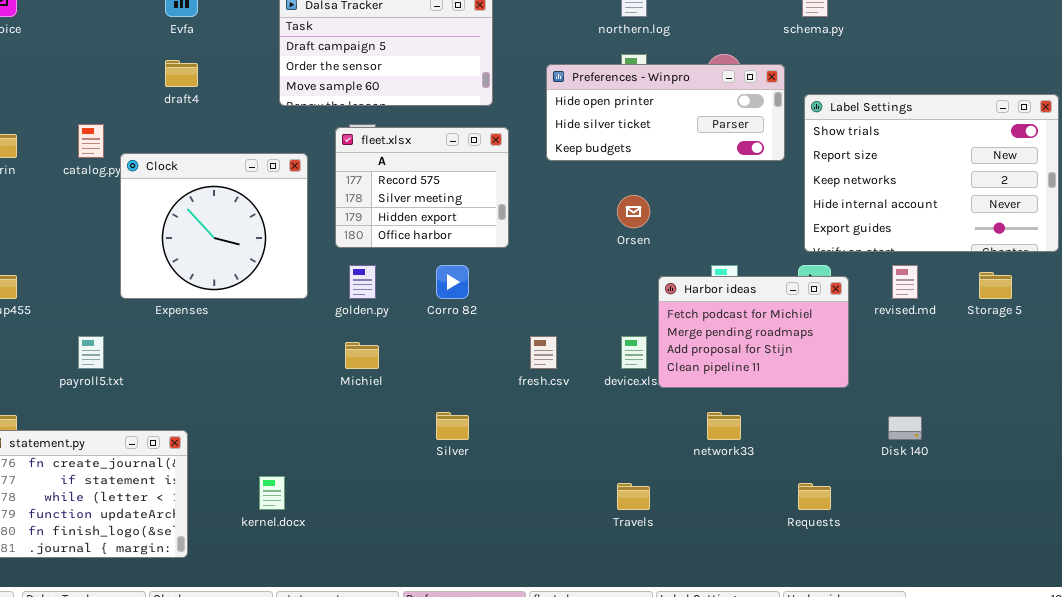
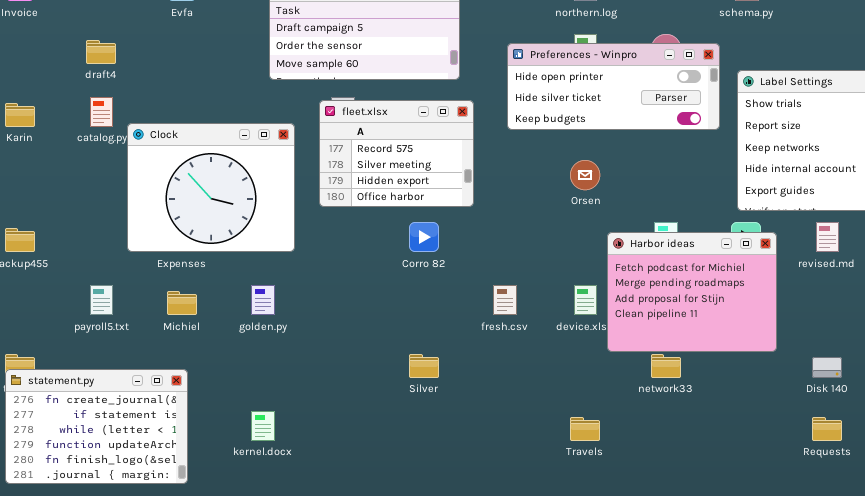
draft4: [165,60,198,87] -> [86,40,116,64], moved
golden.py: [349,265,376,299] -> [251,285,275,315], moved
Harbor ideas: [658,276,849,388] -> [607,232,777,352], resized
Michiel: [345,342,379,369] -> [167,291,197,315], moved
Requests: [798,483,831,510] -> [812,417,842,441], moved

